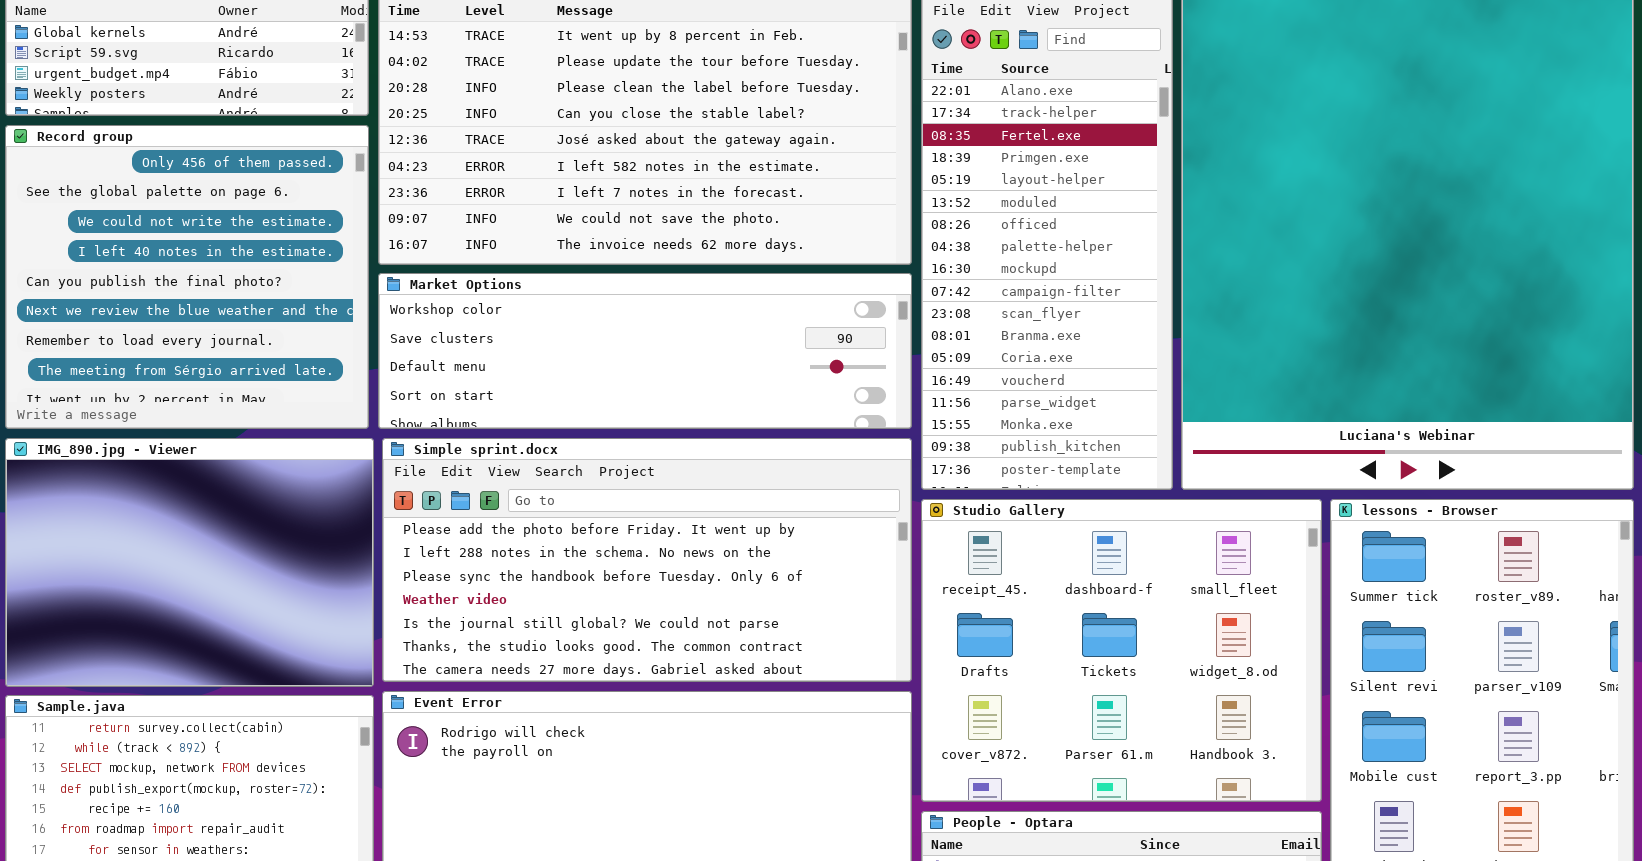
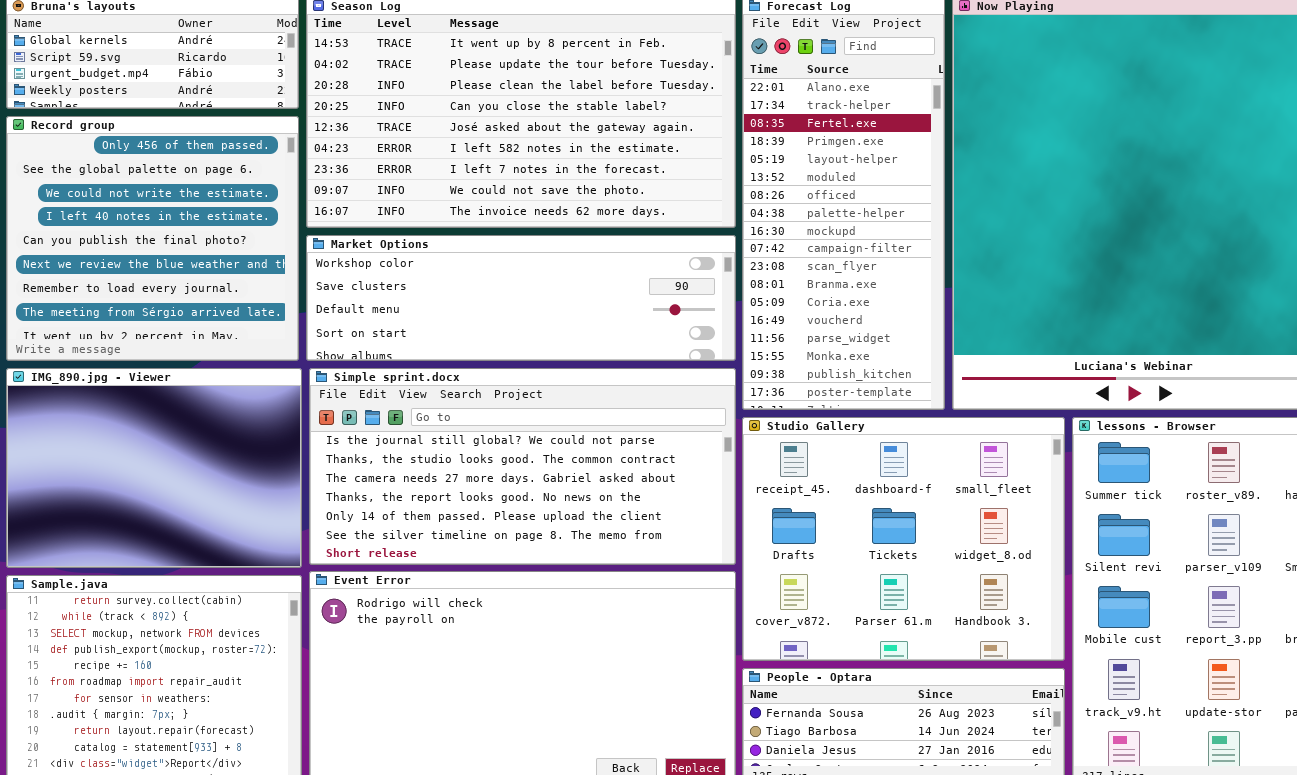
Simple sprint.docx: [382,438,912,682] -> [309,368,736,565], scrolled down 4 rows

